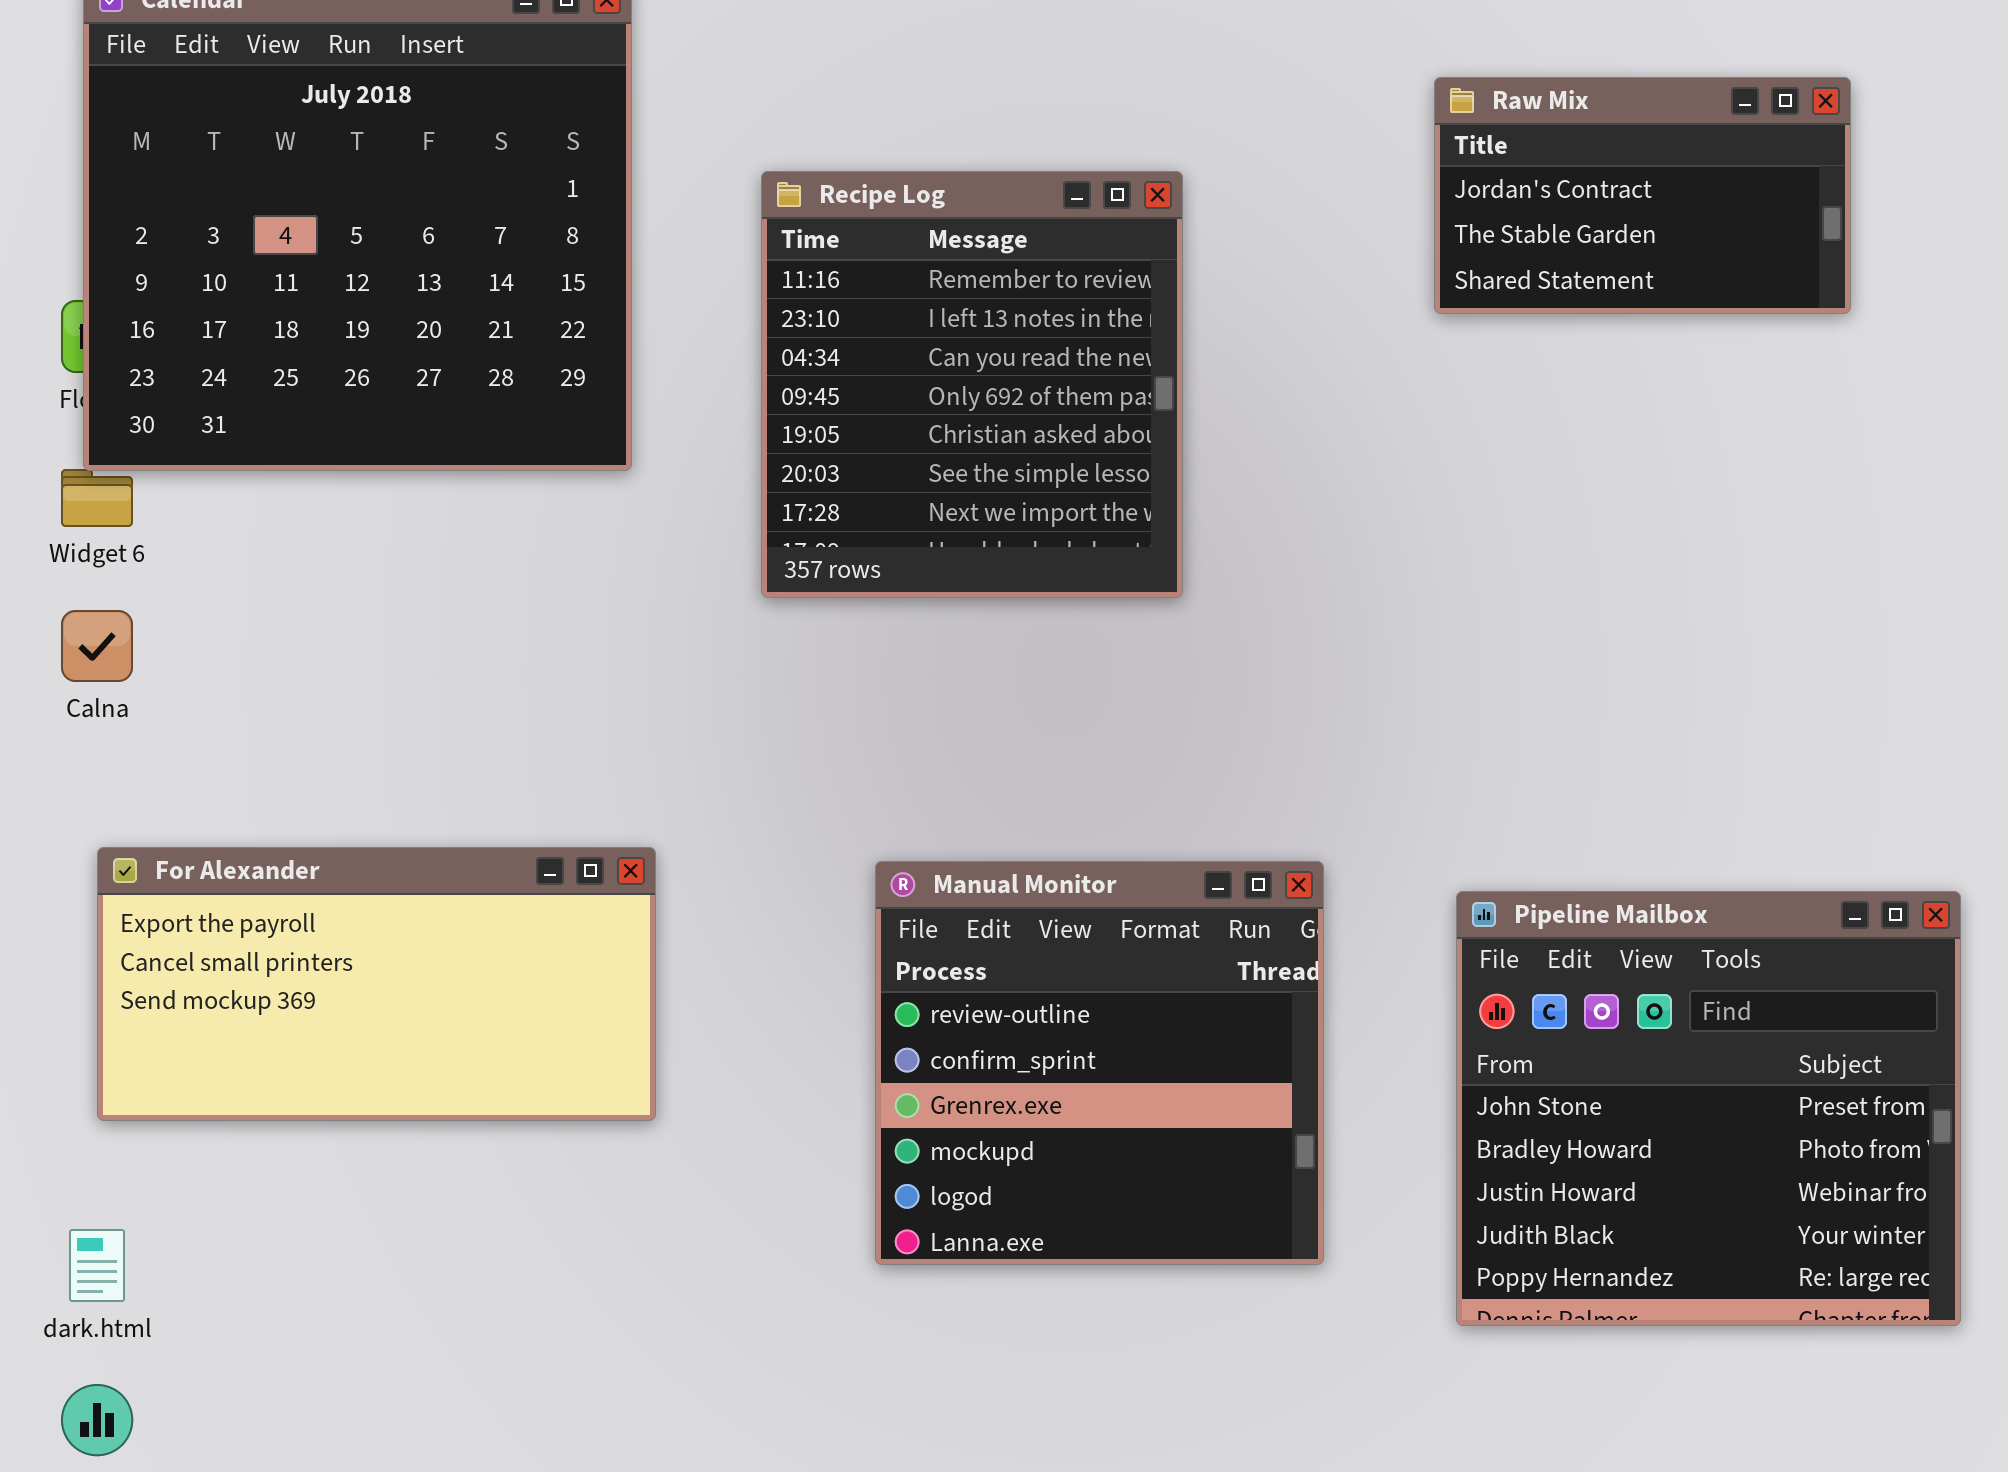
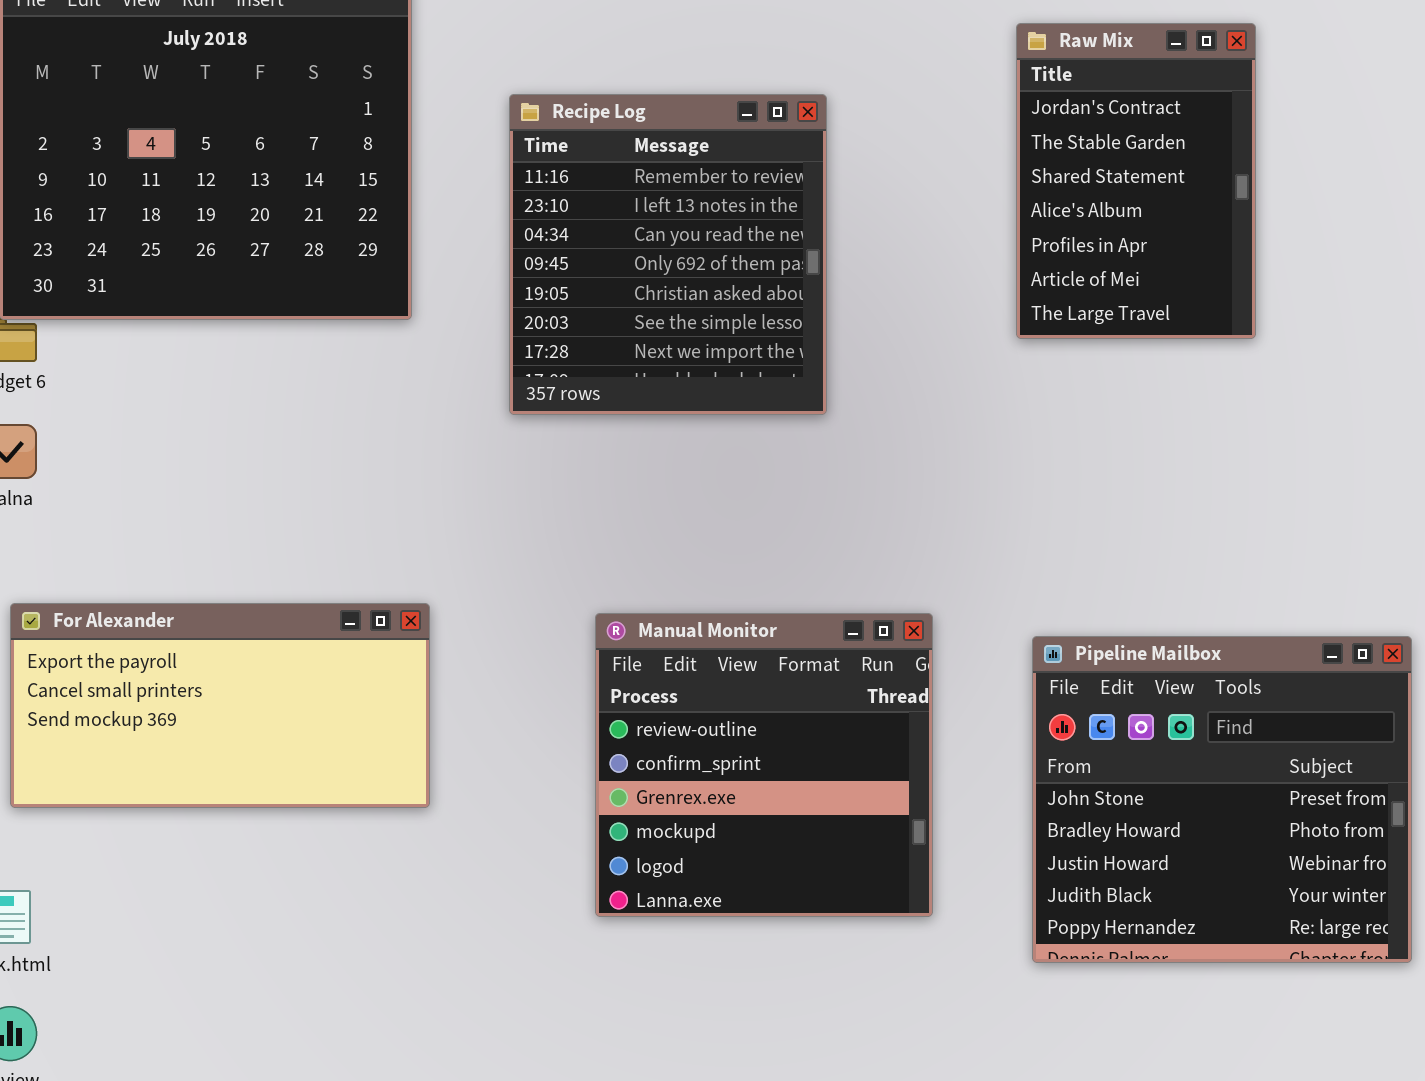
Raw Mix: [1434,77,1851,314] -> [1016,23,1256,339], resized

